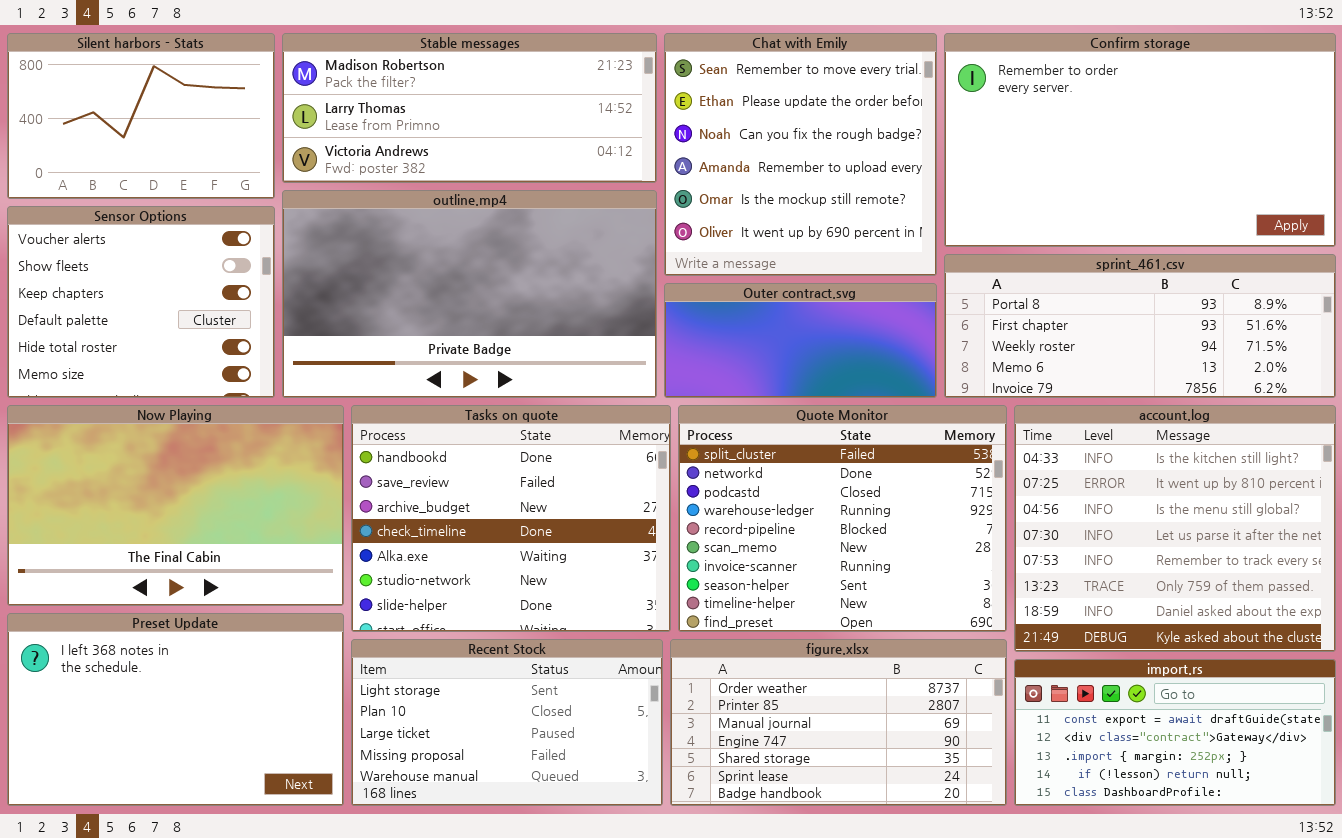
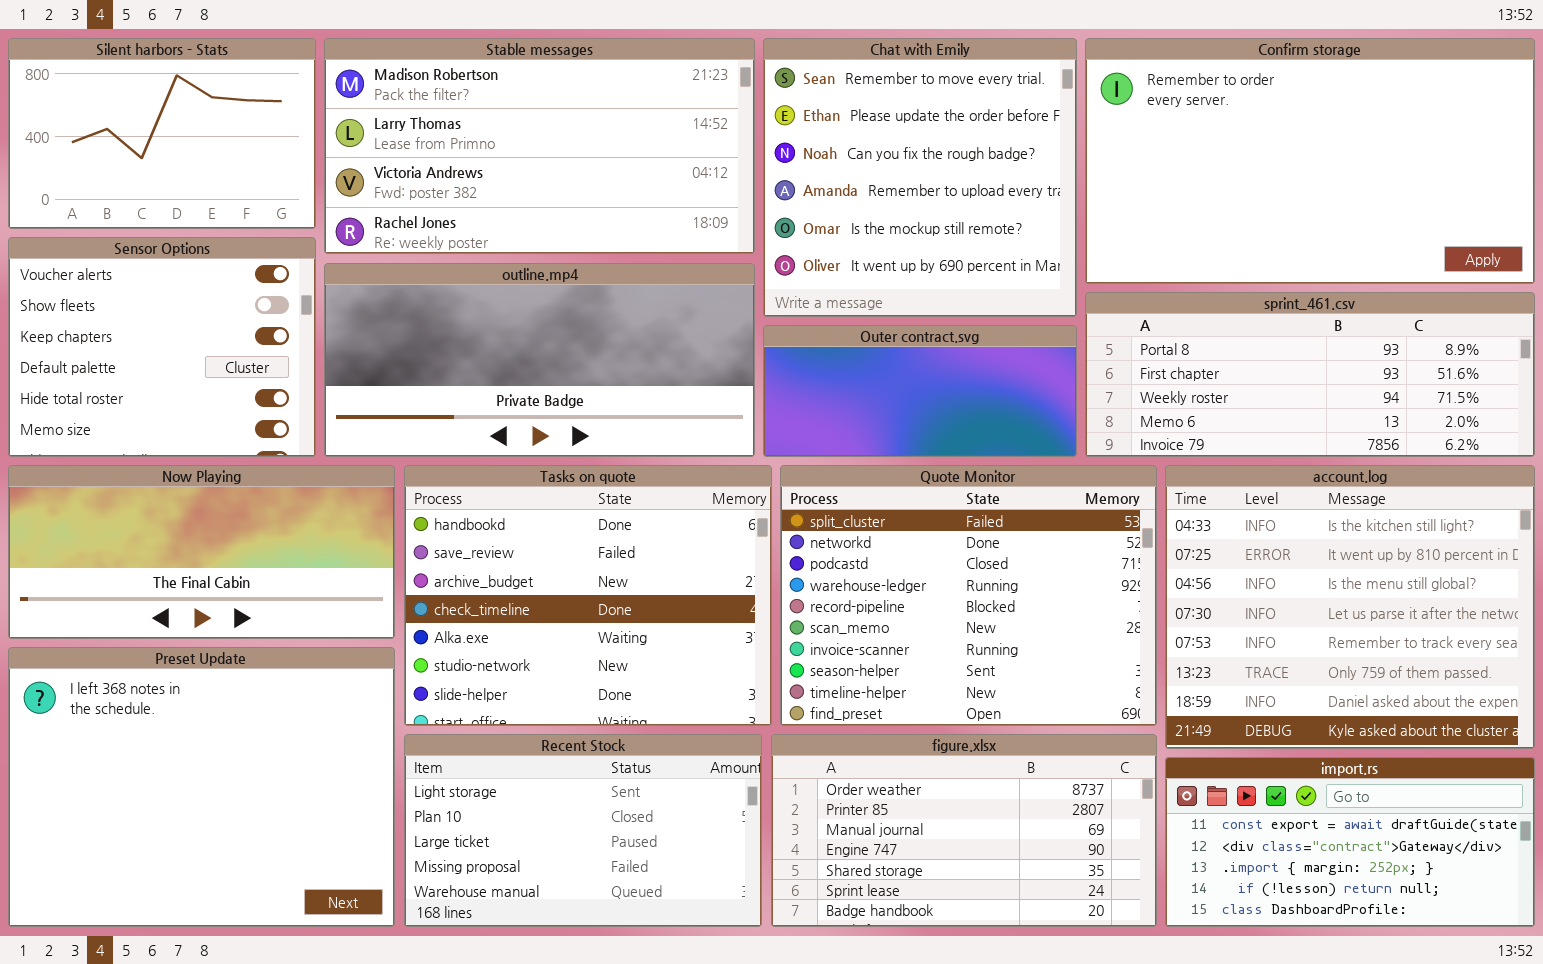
Stable messages: [282,33,657,183] -> [324,38,755,254], resized
outline.mp4: [282,190,657,398] -> [324,263,755,457], resized
Now Playing: [7,405,344,606] -> [8,465,395,639], resized
Preset Update: [7,613,344,806] -> [8,647,395,927], resized

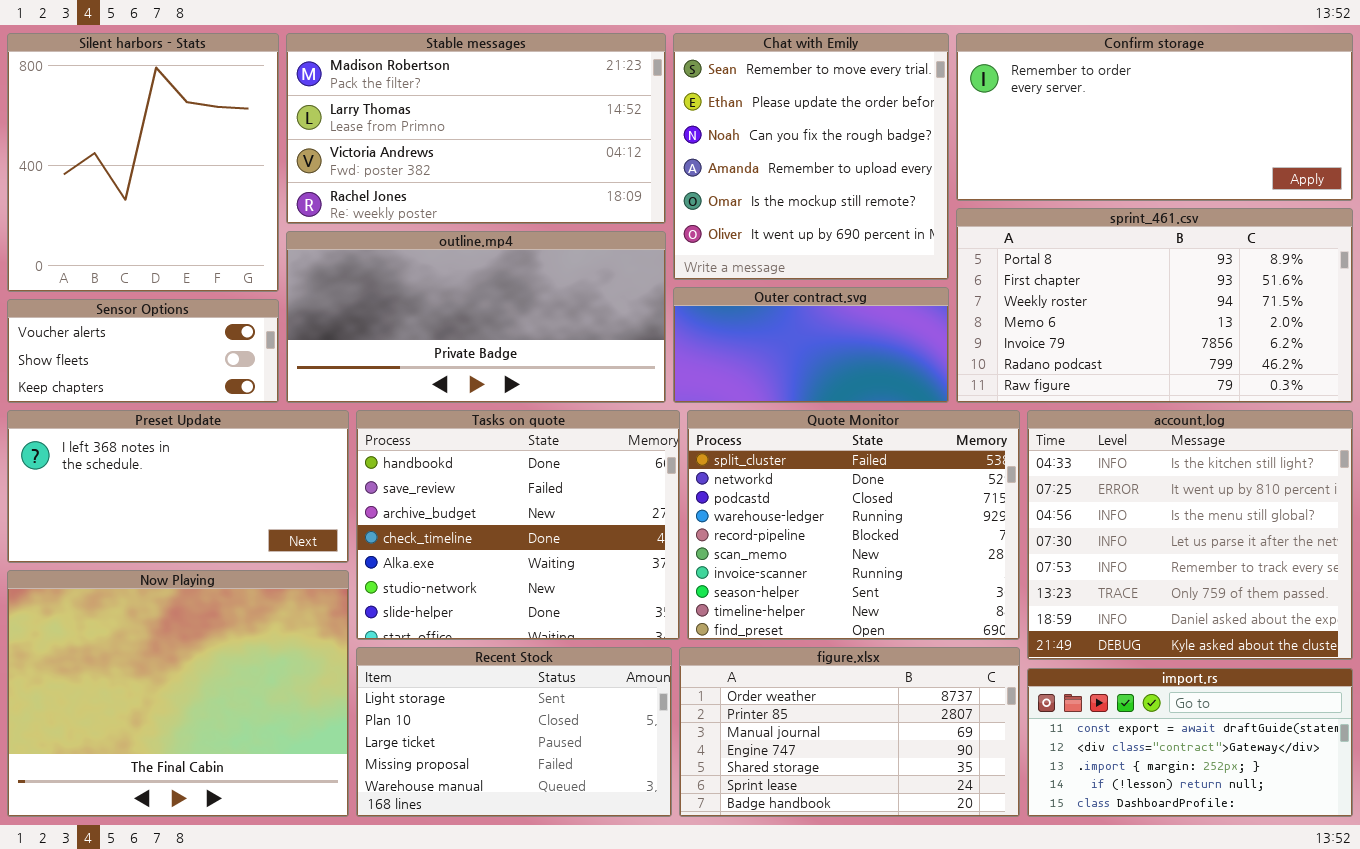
Silent harbors - Stats: [8,38,316,229] -> [7,33,279,292], resized
Confirm storage: [1085,38,1535,284] -> [956,33,1353,201], resized
Sensor Options: [8,237,316,457] -> [7,299,279,403], resized
sprint_461.csv: [1085,292,1535,457] -> [956,208,1353,403], resized
Now Playing: [8,465,395,639] -> [7,570,349,817], moved, resized
Preset Update: [8,647,395,927] -> [7,410,349,563], moved, resized

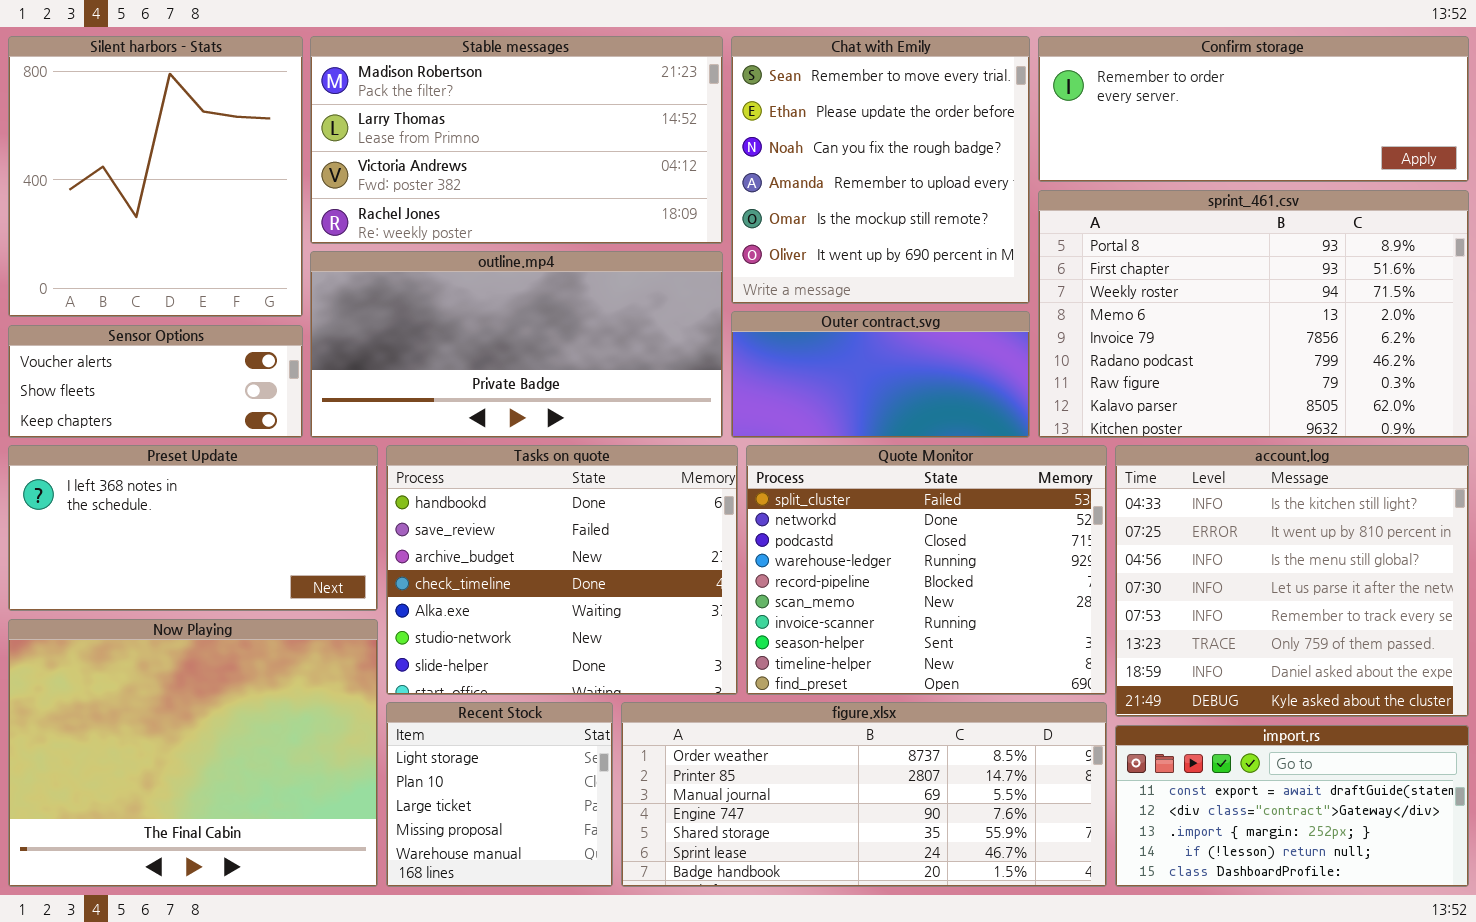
Confirm storage: [956,33,1353,201] -> [1038,36,1469,182], resized
sprint_461.csv: [956,208,1353,403] -> [1038,190,1469,438], resized
Recent Stock: [356,647,672,817] -> [386,702,613,887], resized
figure.xlsx: [679,647,1020,817] -> [621,702,1107,887], resized

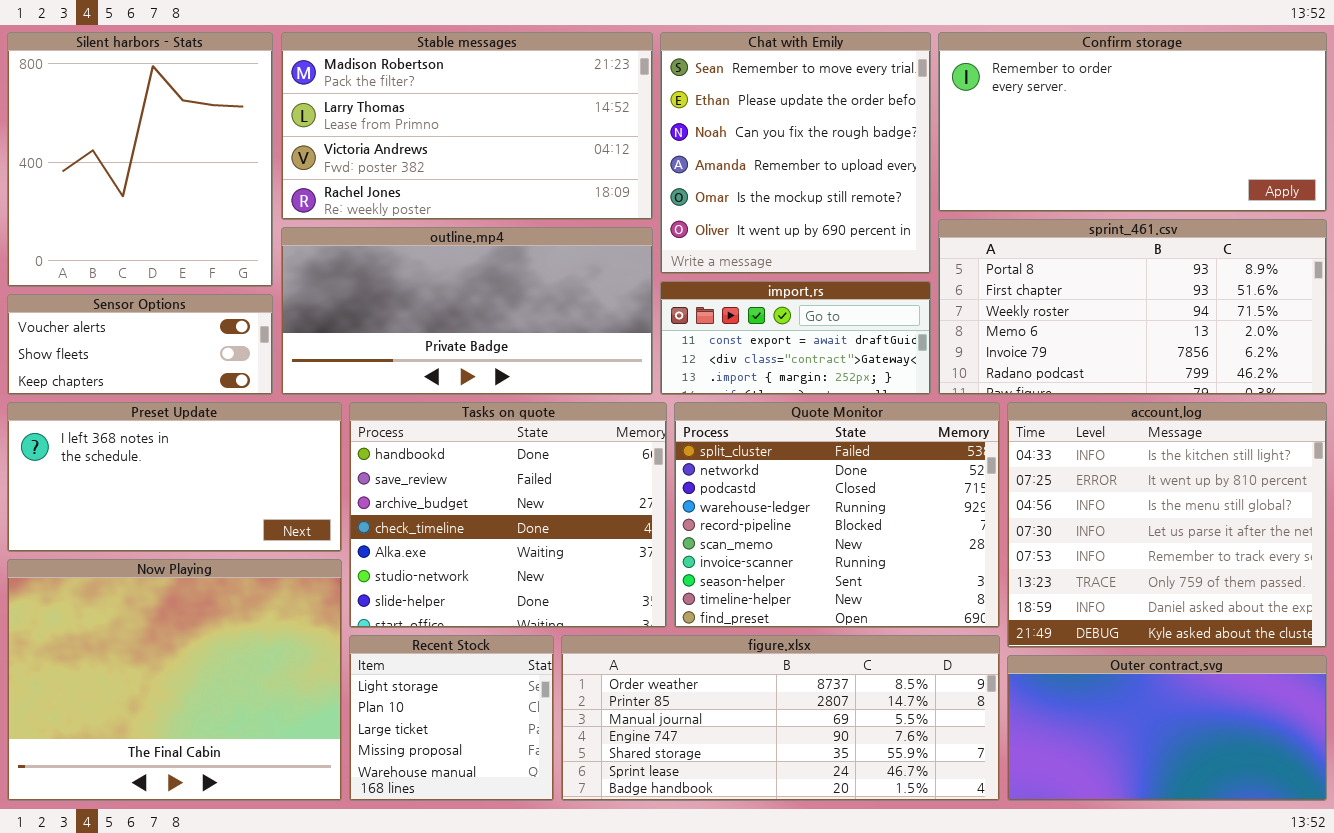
Confirm storage: [1038,36,1469,182] -> [938,32,1327,212], resized
sprint_461.csv: [1038,190,1469,438] -> [938,219,1327,395], resized
Outer contract.svg: [731,311,1030,438] -> [1007,655,1327,801], moved, resized
import.rs: [1115,725,1469,887] -> [660,281,931,395], moved, resized

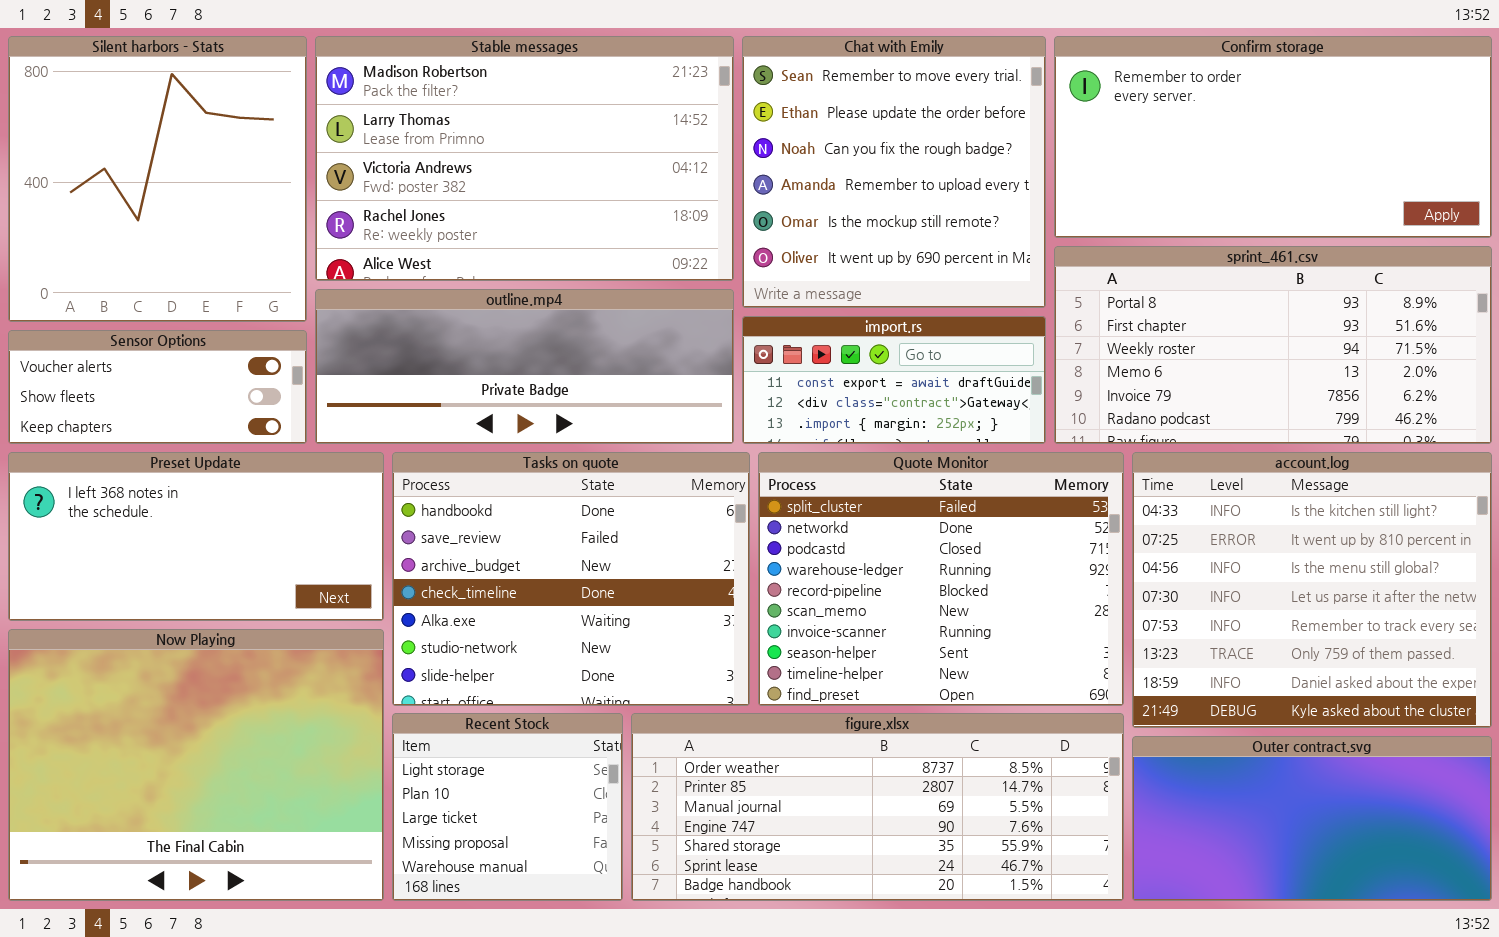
Stable messages: [281,32,653,220] -> [315,36,734,281], resized
outline.mp4: [281,227,653,395] -> [315,289,734,444], resized

